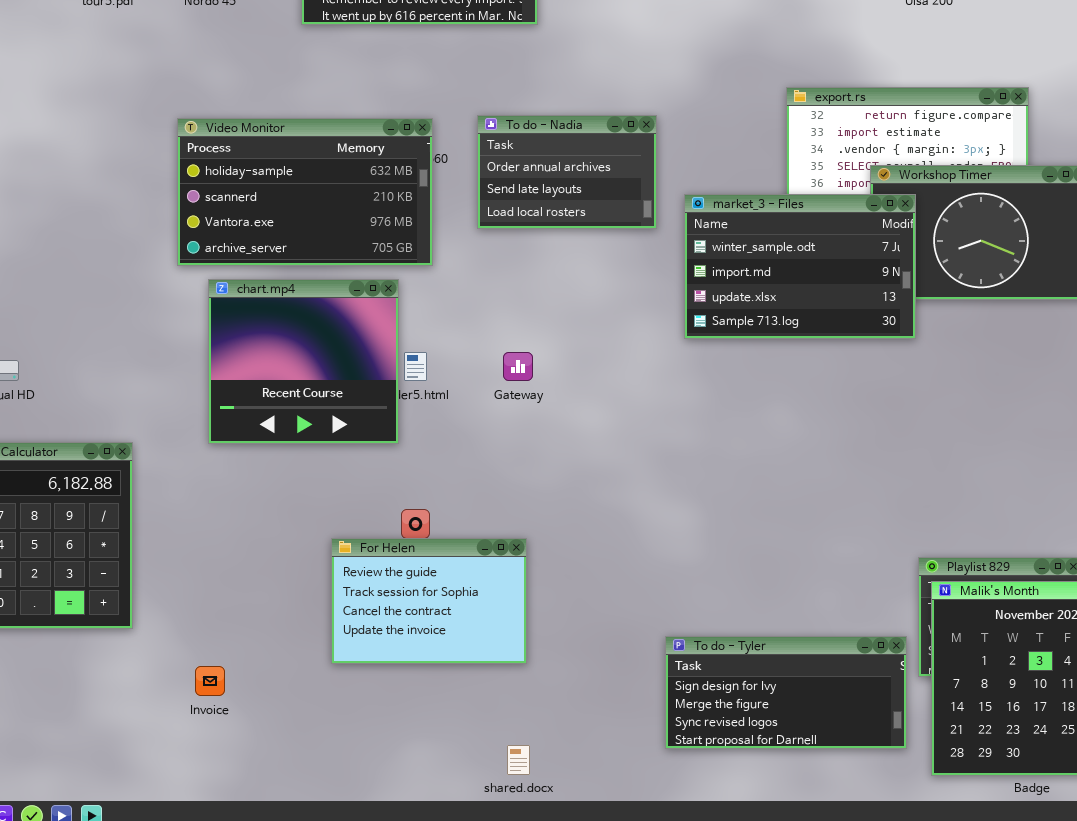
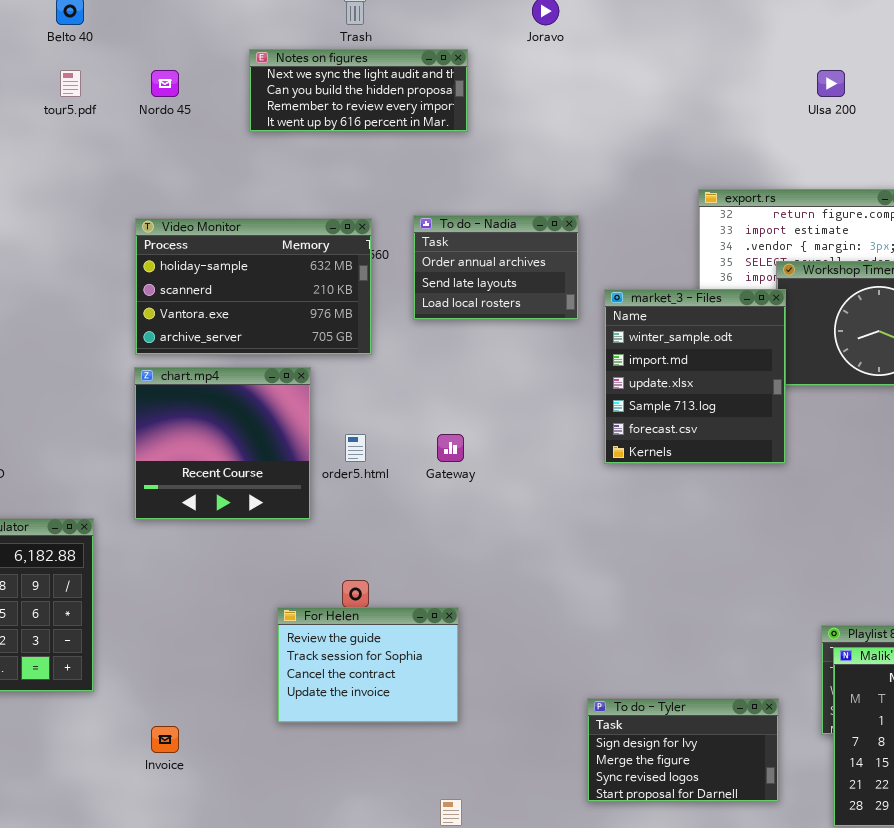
market_3 - Files: [684,194,916,339] -> [604,289,786,464], resized
chart.mp4: [208,279,399,444] -> [134,367,311,520], moved
To do - Tyler: [665,636,907,749] -> [587,698,779,802], resized

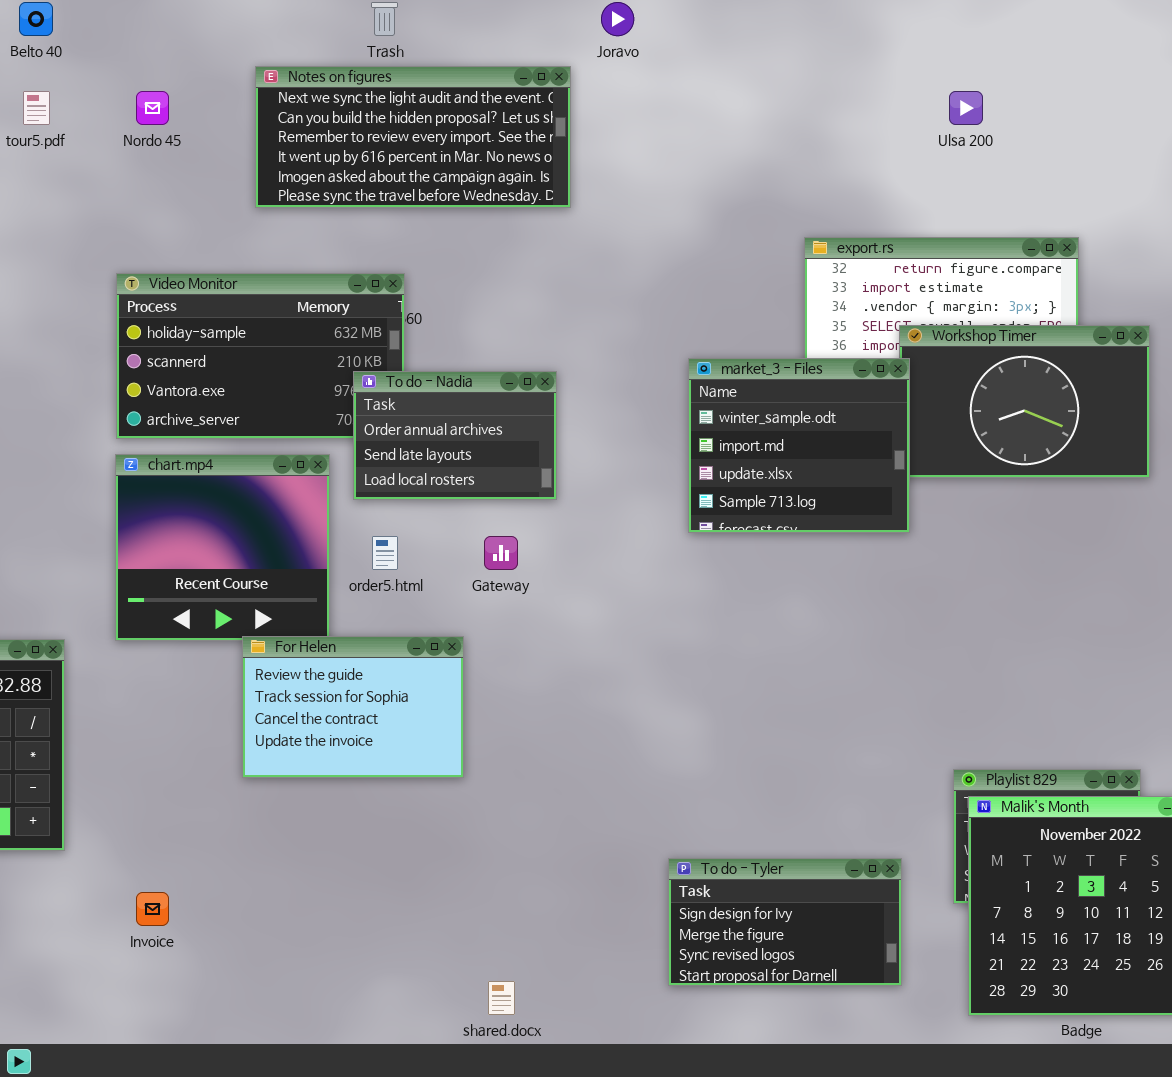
Notes on figures: [249,49,468,132] -> [255,66,571,208], resized
To do - Nadia: [413,215,579,320] -> [353,371,557,500], moved
market_3 - Files: [604,289,786,464] -> [688,358,910,533], resized
For Helen: [277,607,459,723] -> [242,636,464,778], moved

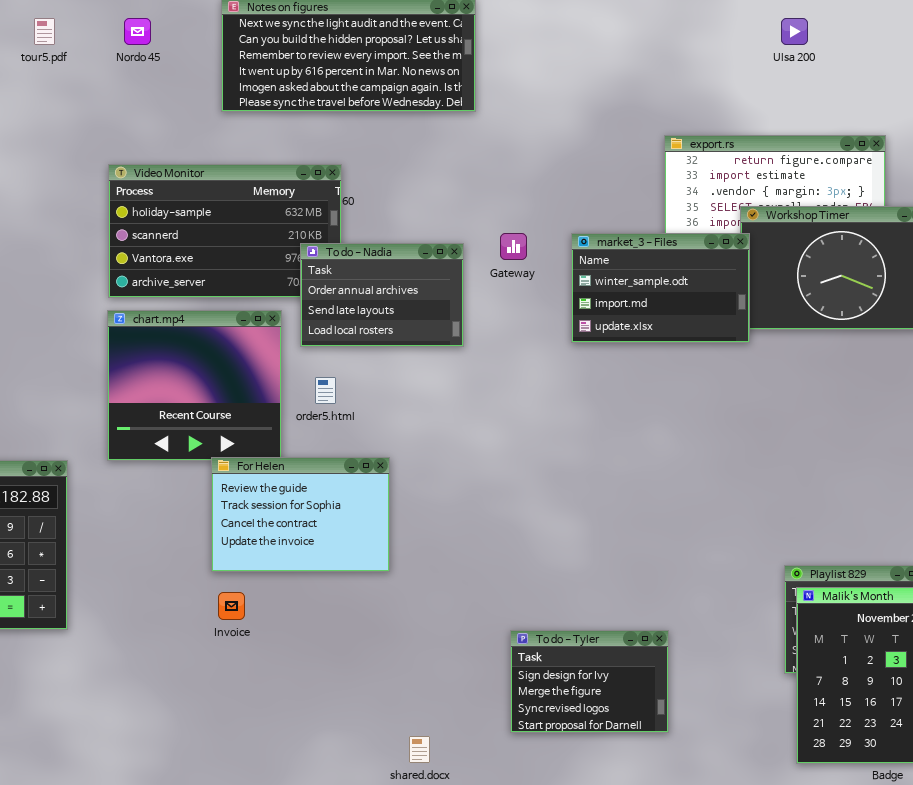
market_3 - Files: [688,358,910,533] -> [571,233,750,343], resized
Gateway: [484,536,518,570] -> [500,233,527,260], moved
To do - Tyler: [668,858,902,986] -> [510,630,669,733], moved, resized
Invoice: [136,892,169,926] -> [218,592,245,620], moved

